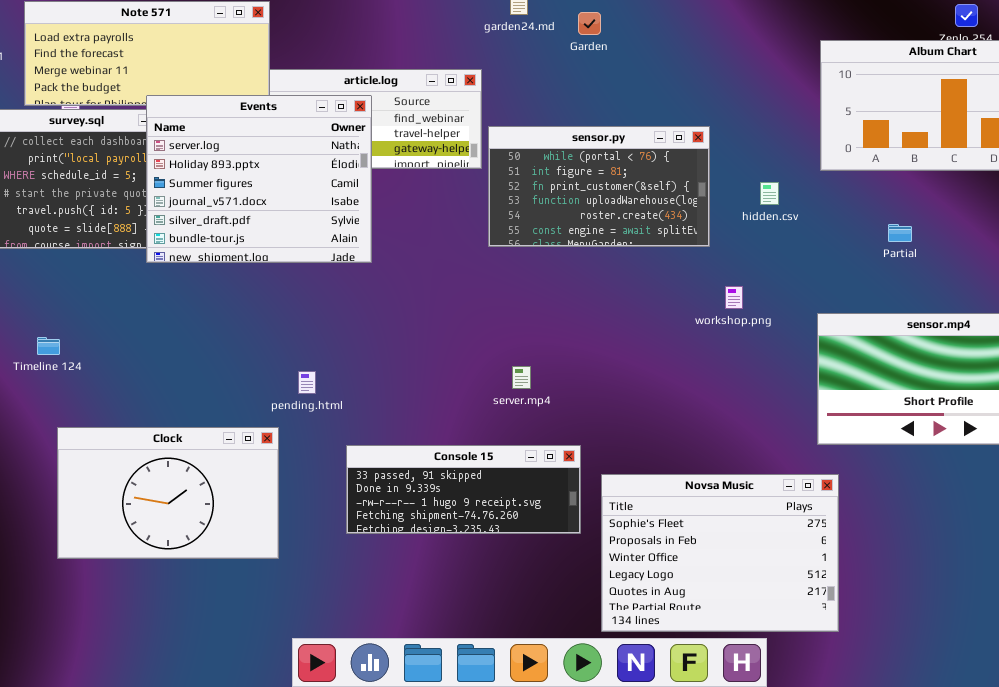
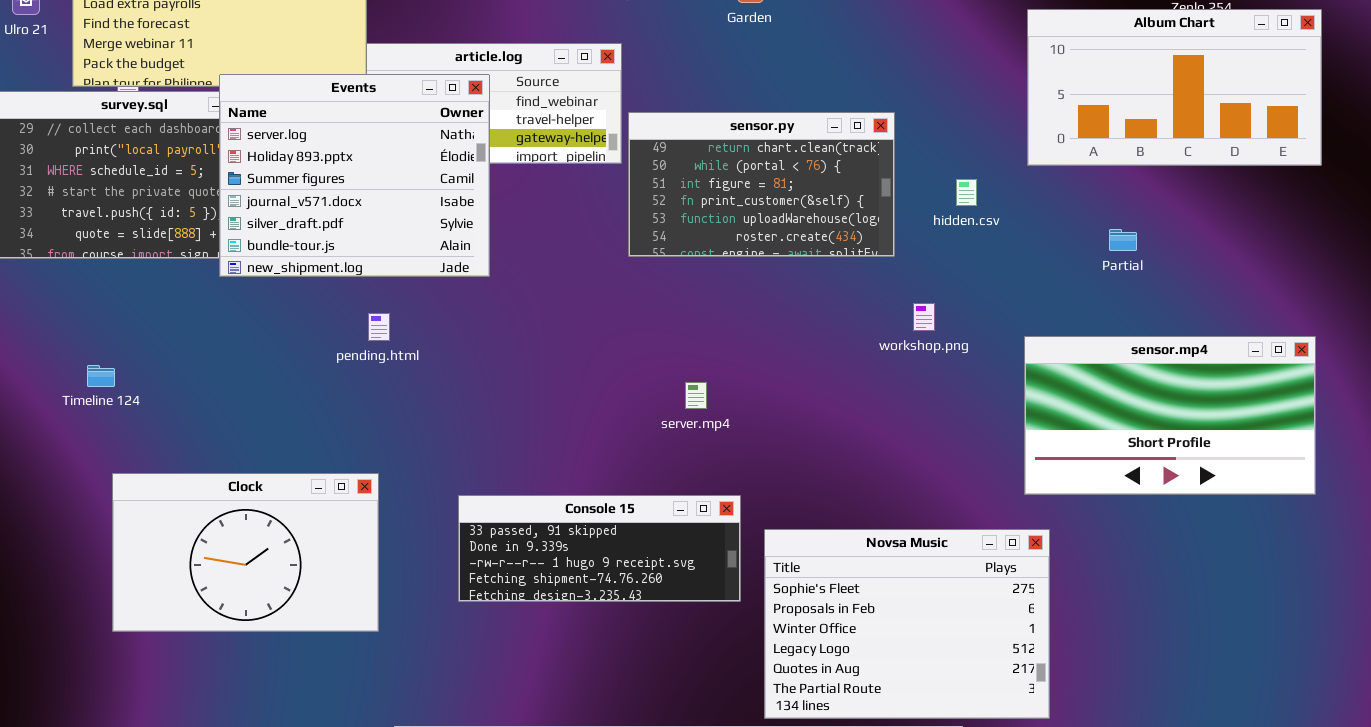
sensor.py: [488,126,710,247] -> [628,112,895,257], scrolled up 1 row
server.mp4: [512,366,531,389] -> [685,382,707,409], moved
pending.html: [298,371,316,394] -> [368,313,390,341], moved

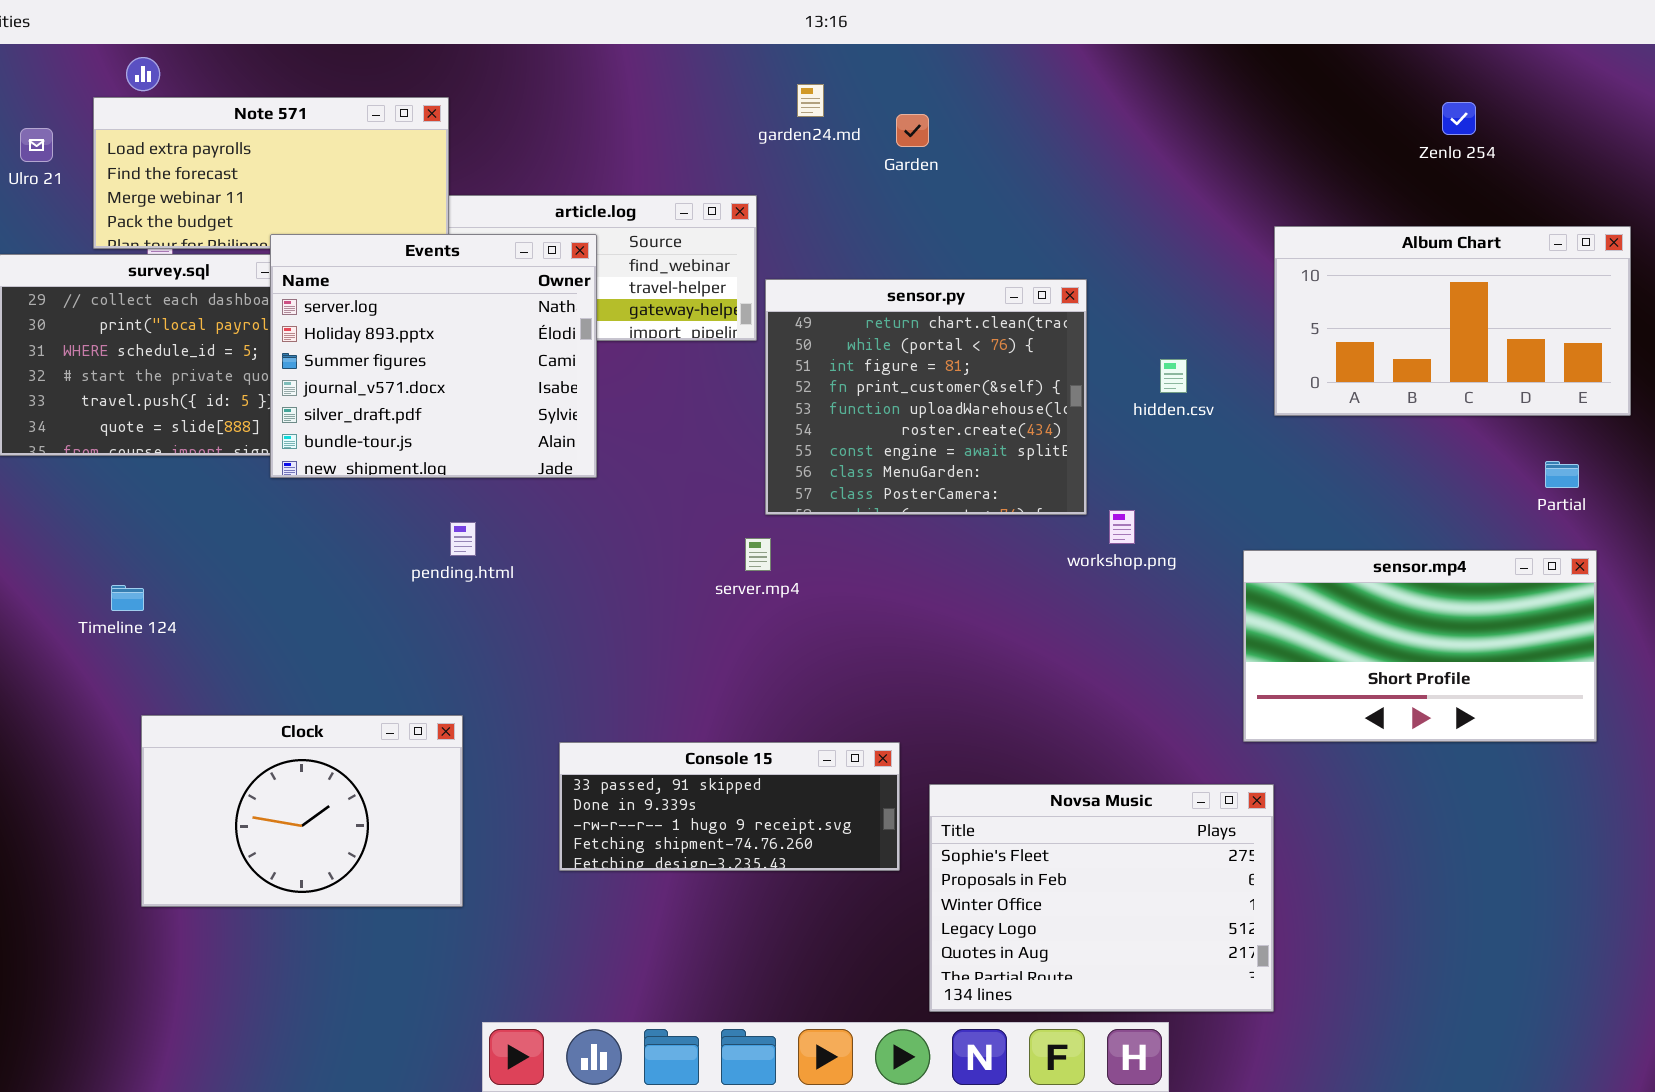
Album Chart: [1027,9,1322,166] -> [1274,226,1631,416], moved
sensor.py: [628,112,895,257] -> [765,279,1087,515], resized
Partial: [1109,229,1137,251] -> [1545,461,1579,488], moved
server.mp4: [685,382,707,409] -> [745,538,771,571], moved

